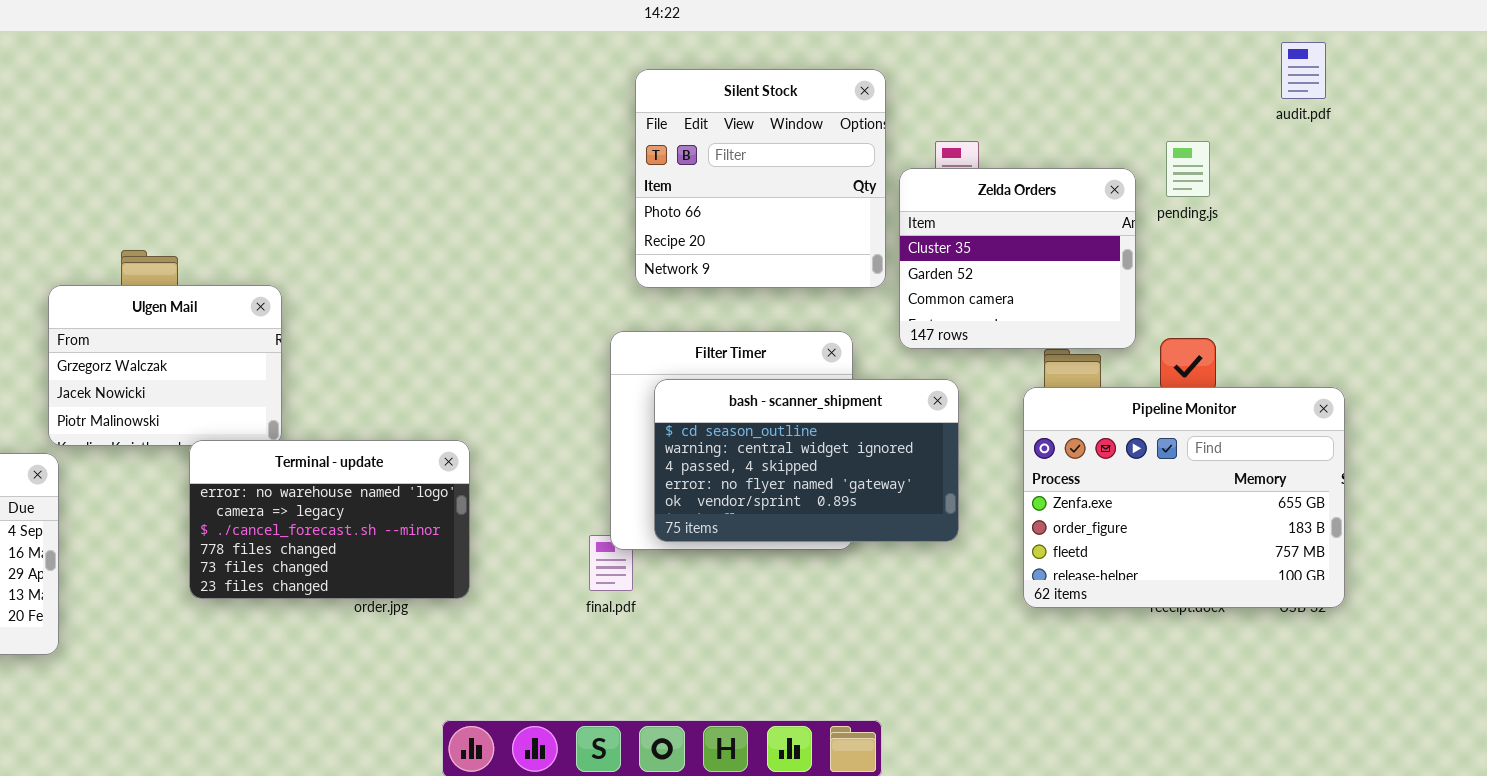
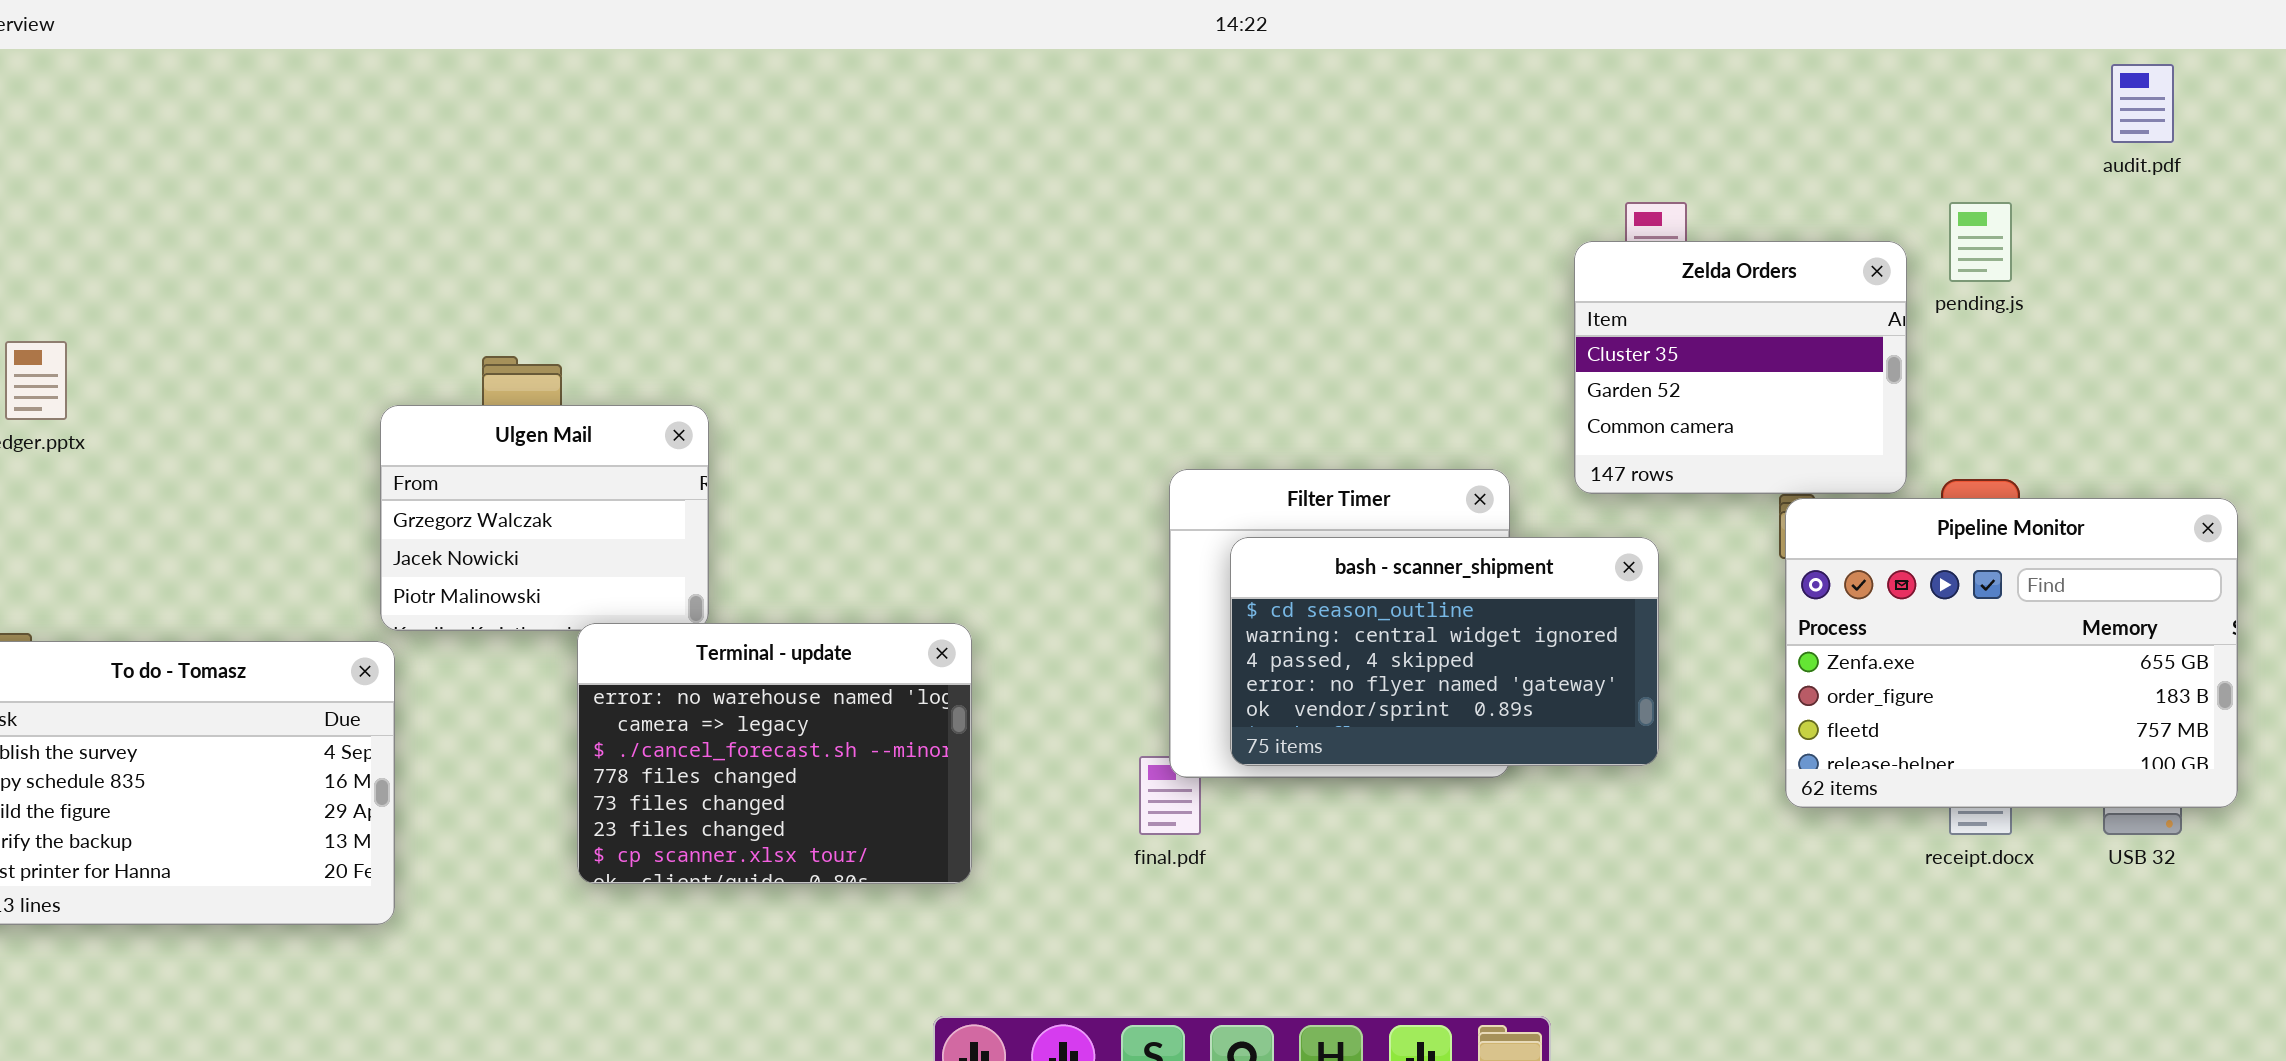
Silent Stock: [635,69,886,288] -> none, closed
Pipeline Monitor: [1023,387,1345,608] -> [1785,498,2238,808], moved
Terminal - update: [189,440,470,599] -> [577,623,972,884], resized

